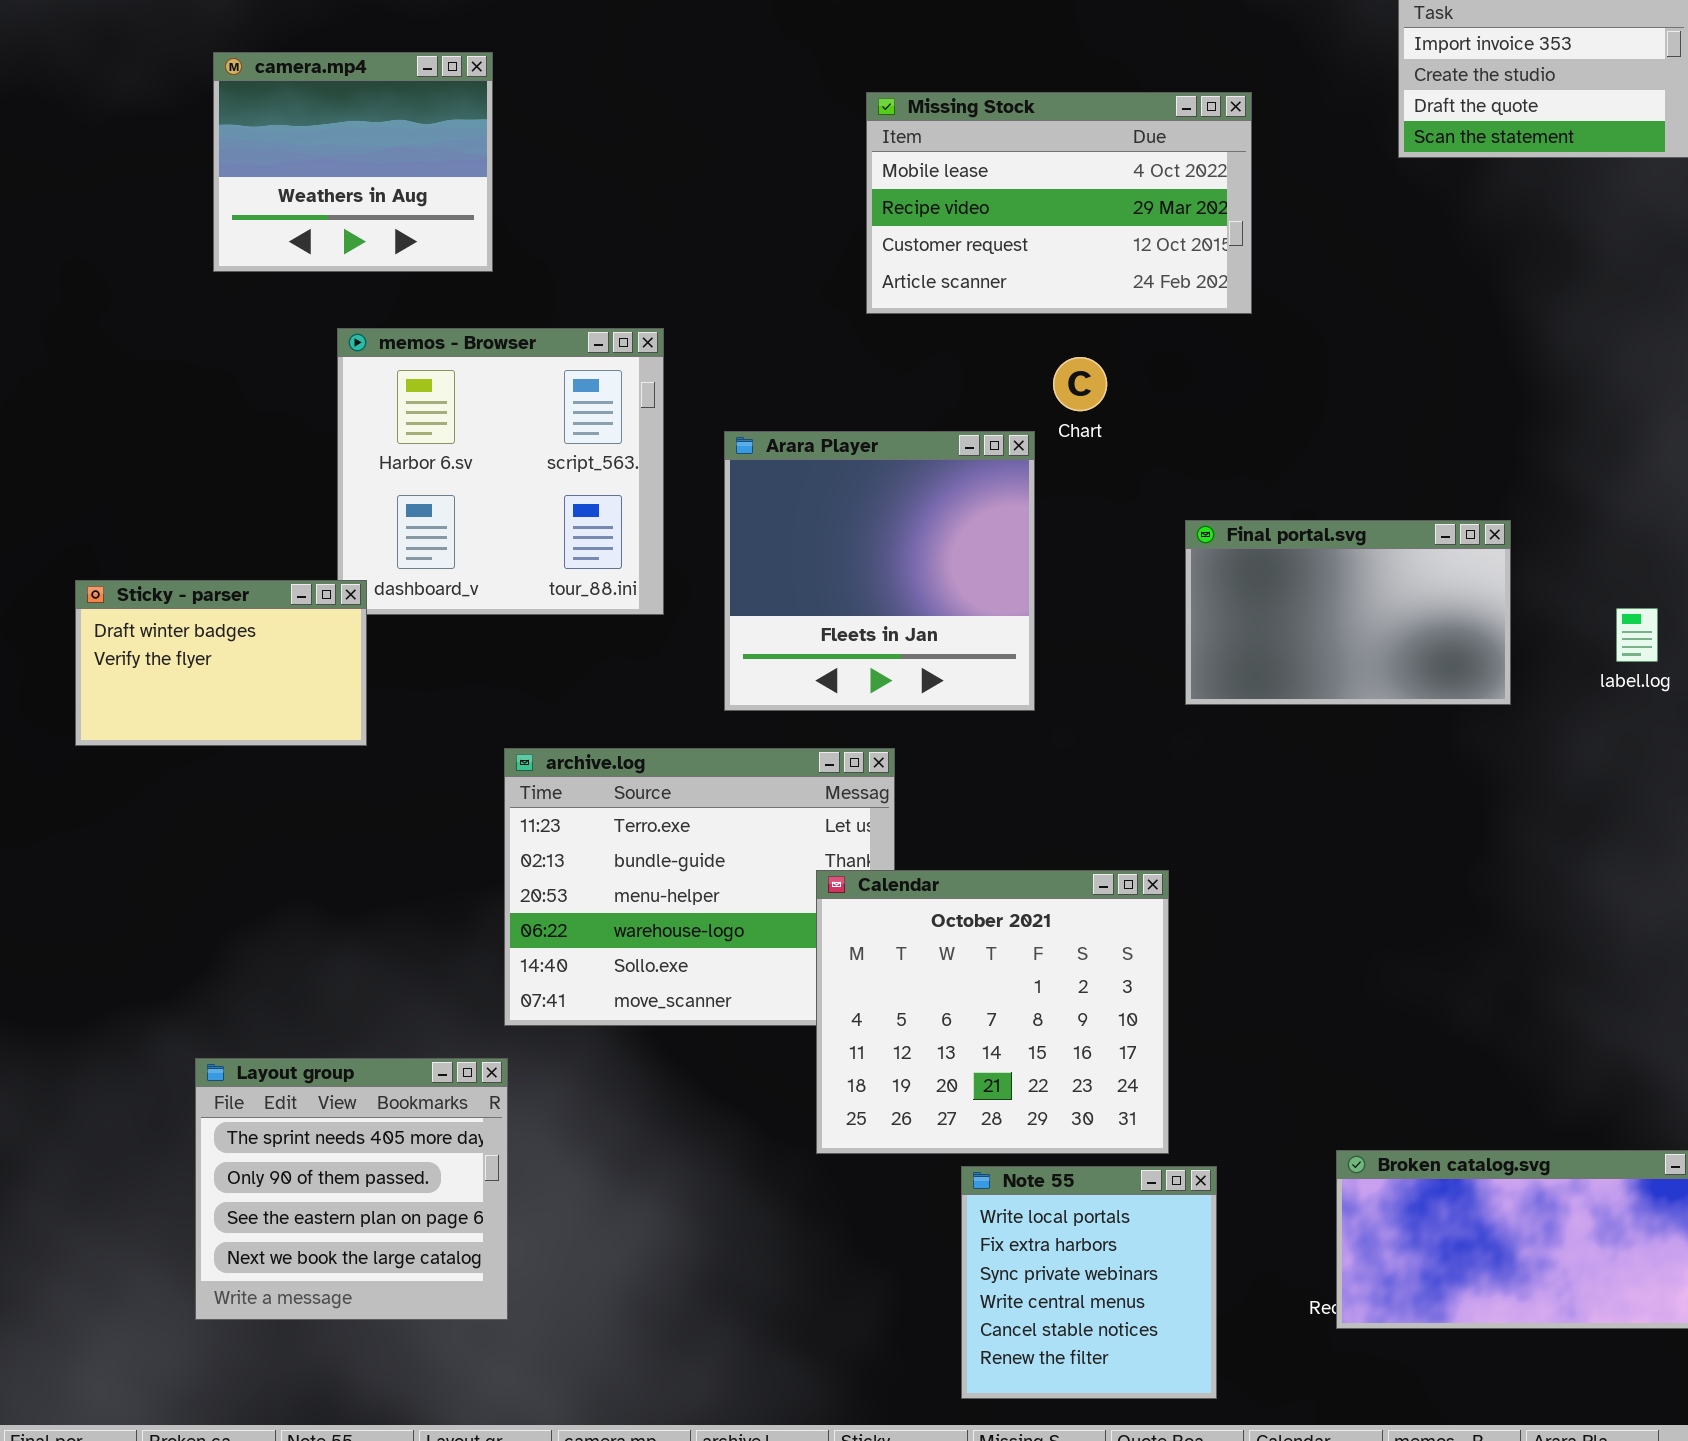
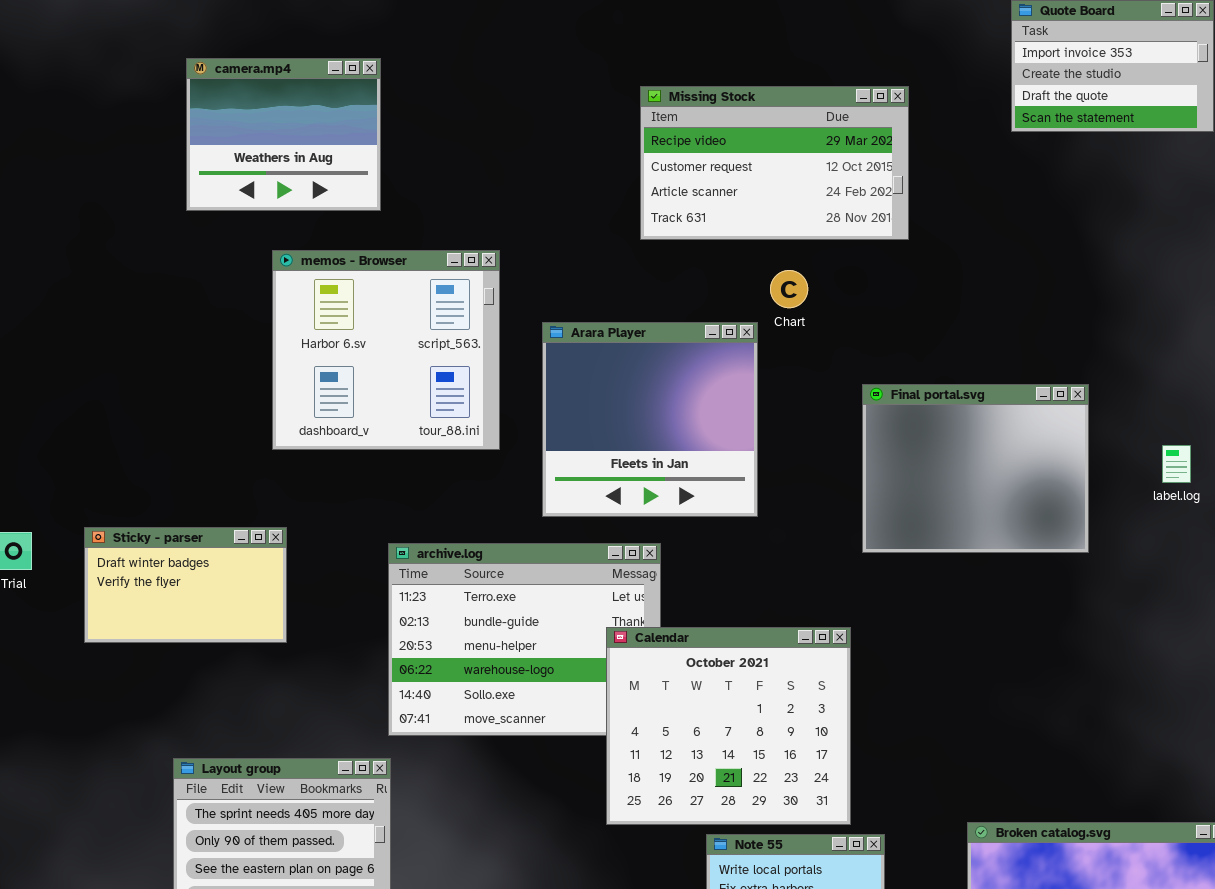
Missing Stock: [866,92,1252,314] -> [640,86,909,240], scrolled down 1 row
Final portal.svg: [1185,520,1511,705] -> [862,384,1089,553], resized
Sticky - parser: [75,580,367,746] -> [84,527,287,643], moved

